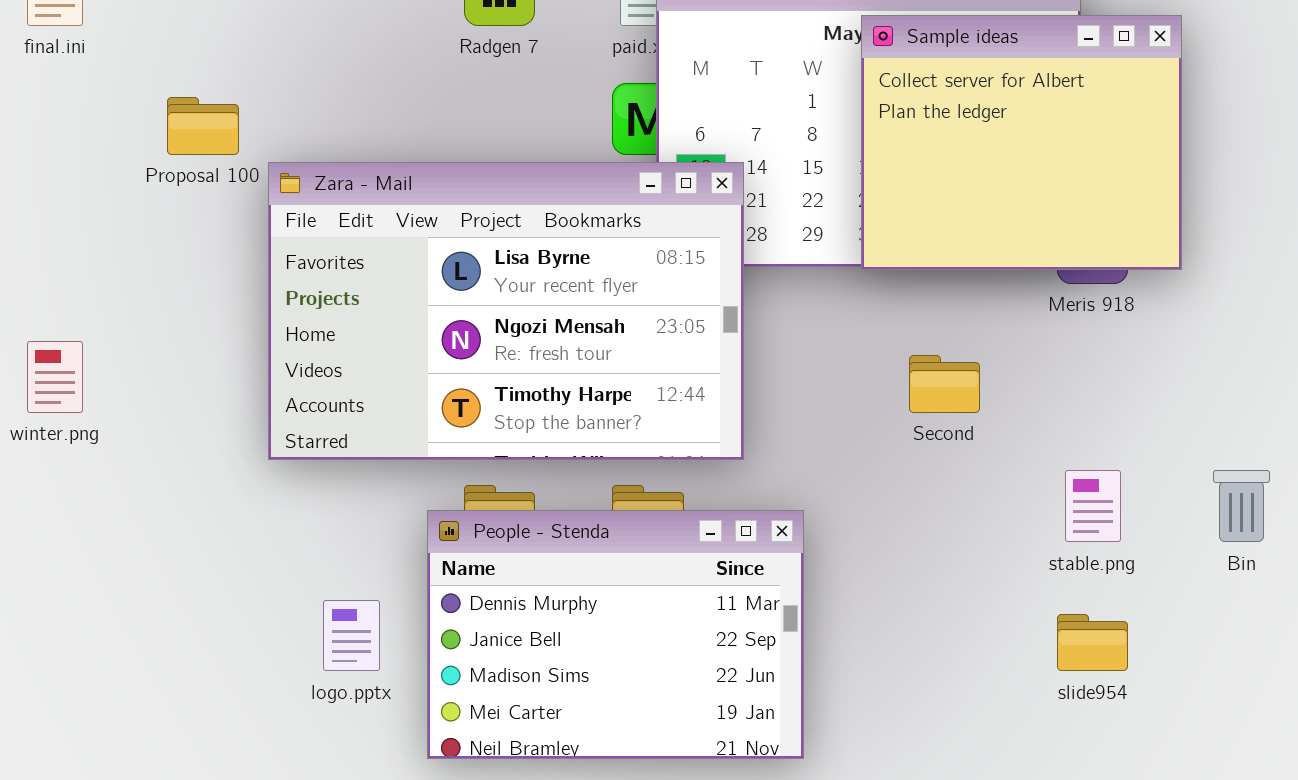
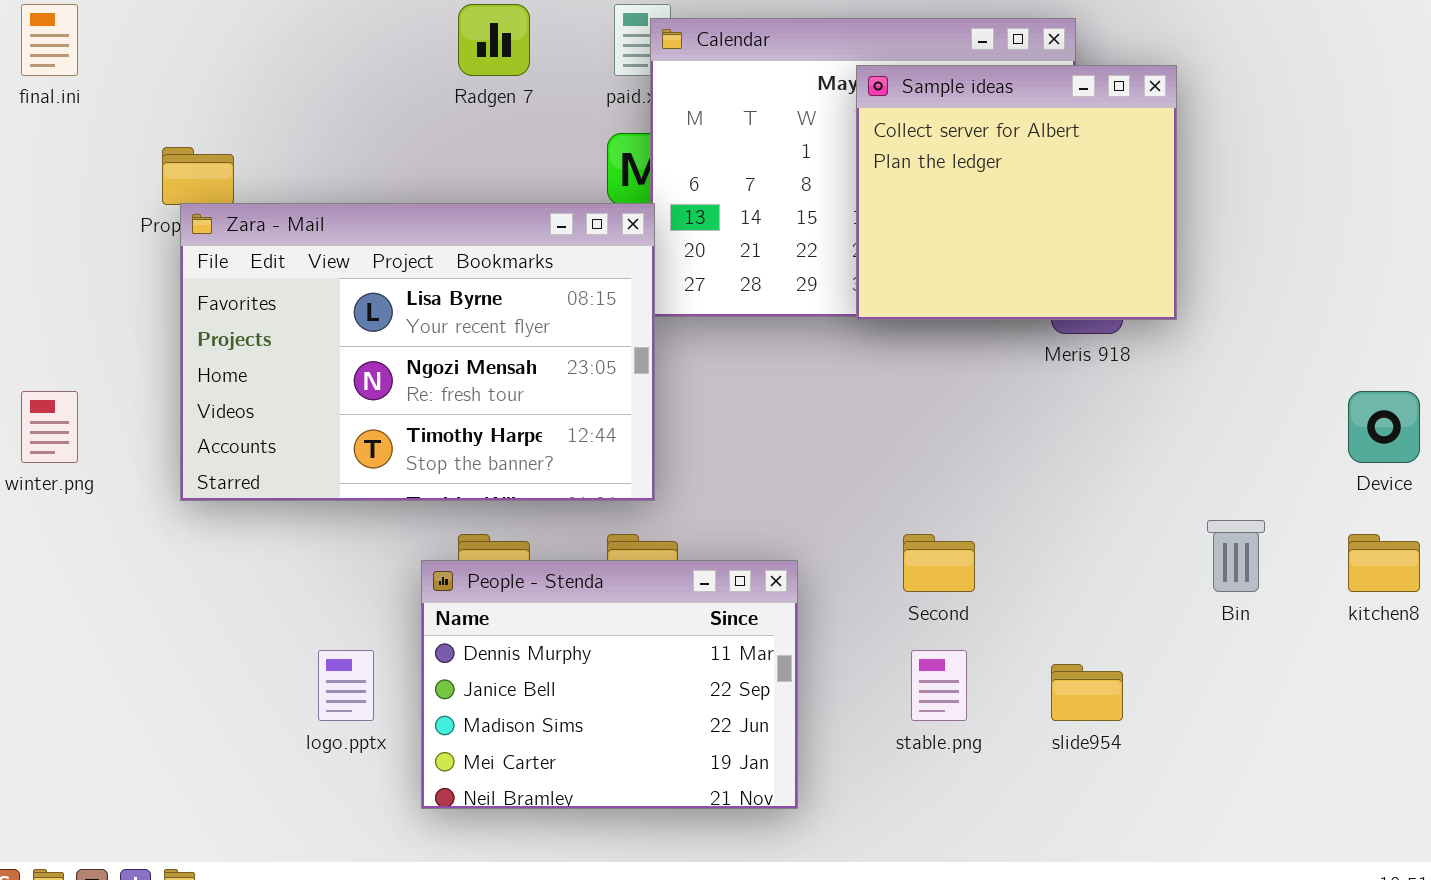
Zara - Mail: [268,162,744,460] -> [180,203,655,501], moved
Second: [909,355,980,413] -> [903,534,975,592], moved
stable.png: [1065,470,1121,542] -> [911,650,967,721], moved

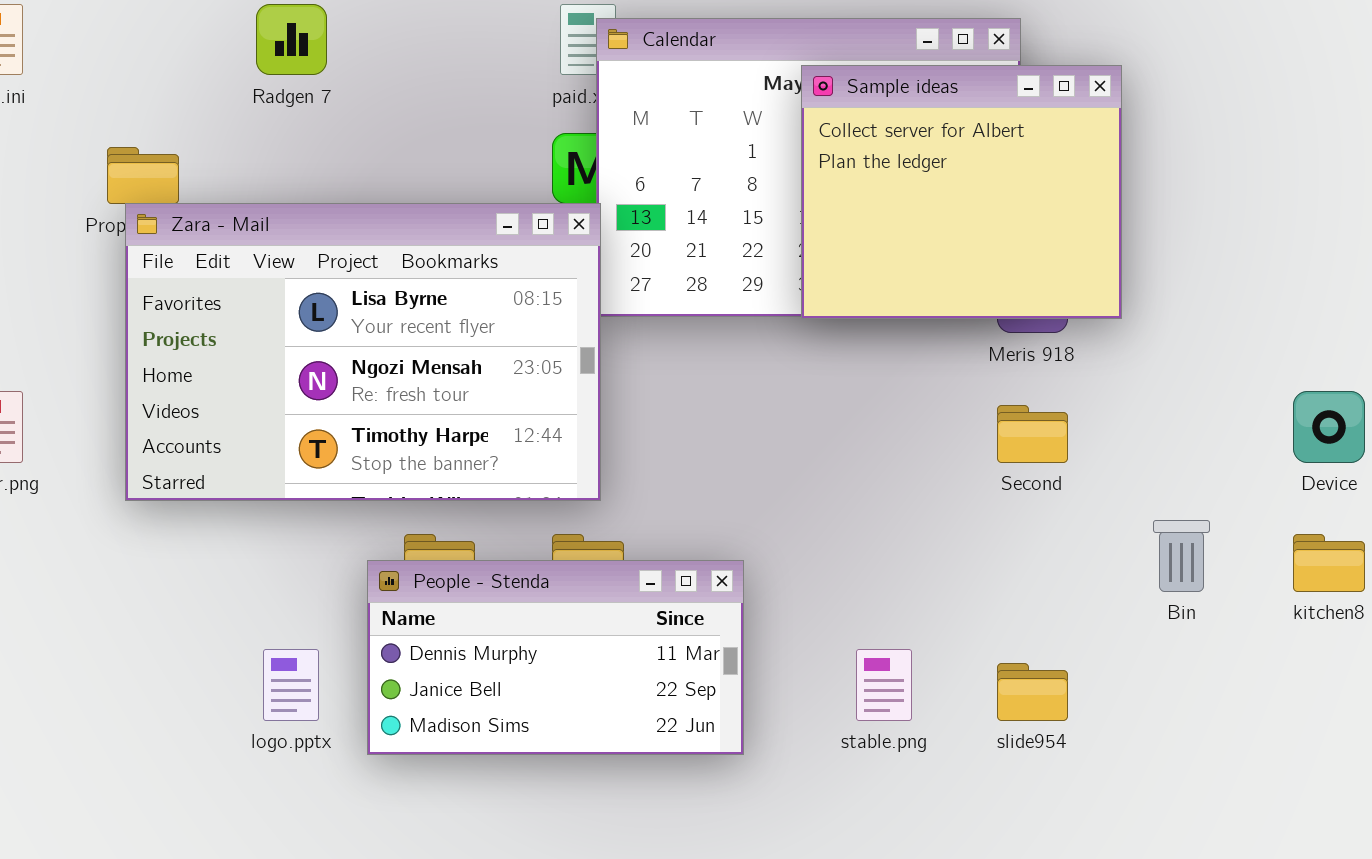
Radgen 7: [458,4,530,76] -> [256,4,327,75], moved
Second: [903,534,975,592] -> [997,405,1068,463], moved
People - Stenda: [421,560,798,809] -> [367,560,744,755], resized

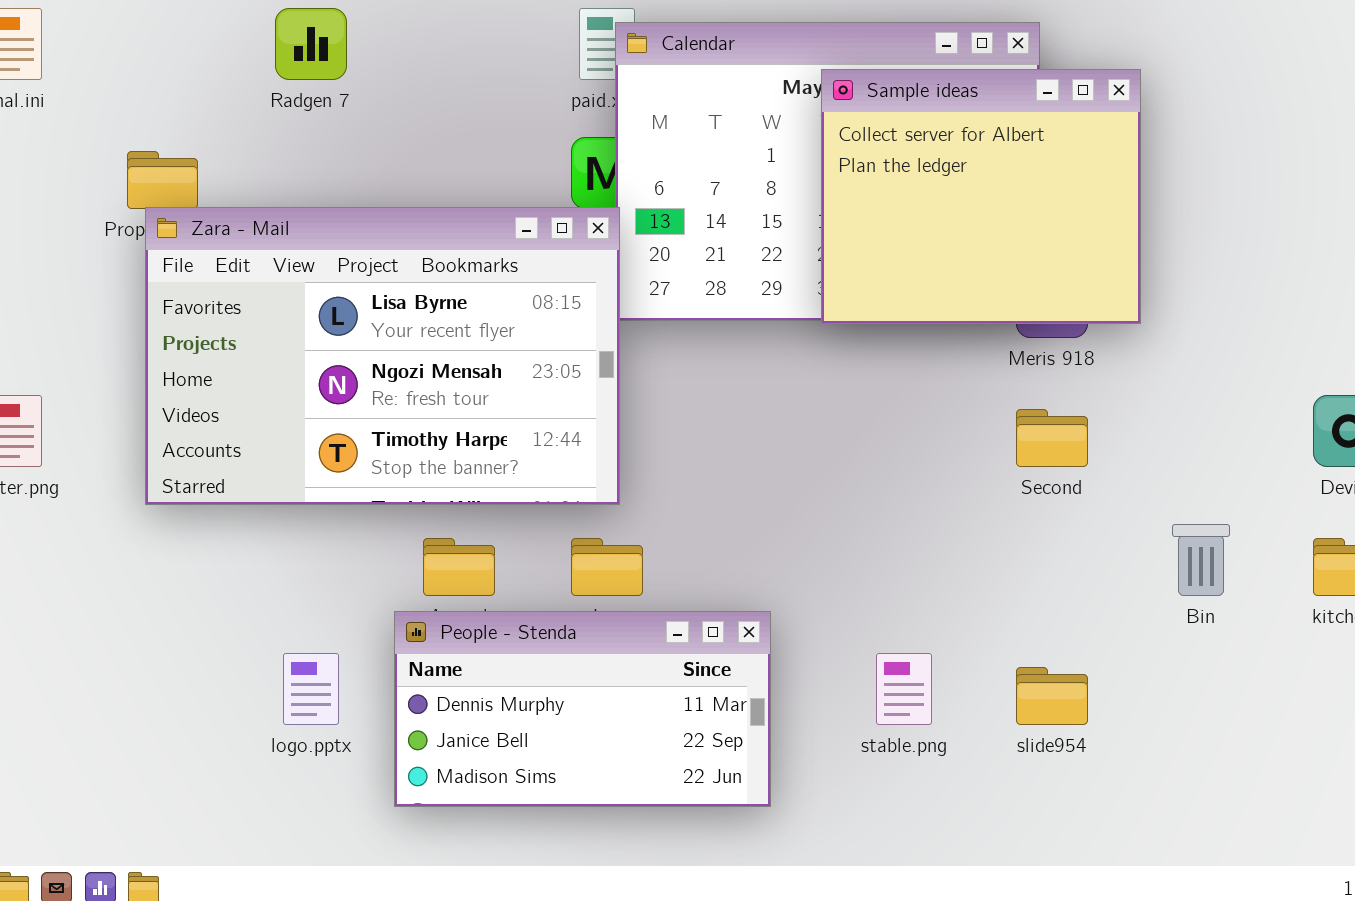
People - Stenda: [367,560,744,755] -> [394,611,771,807], moved

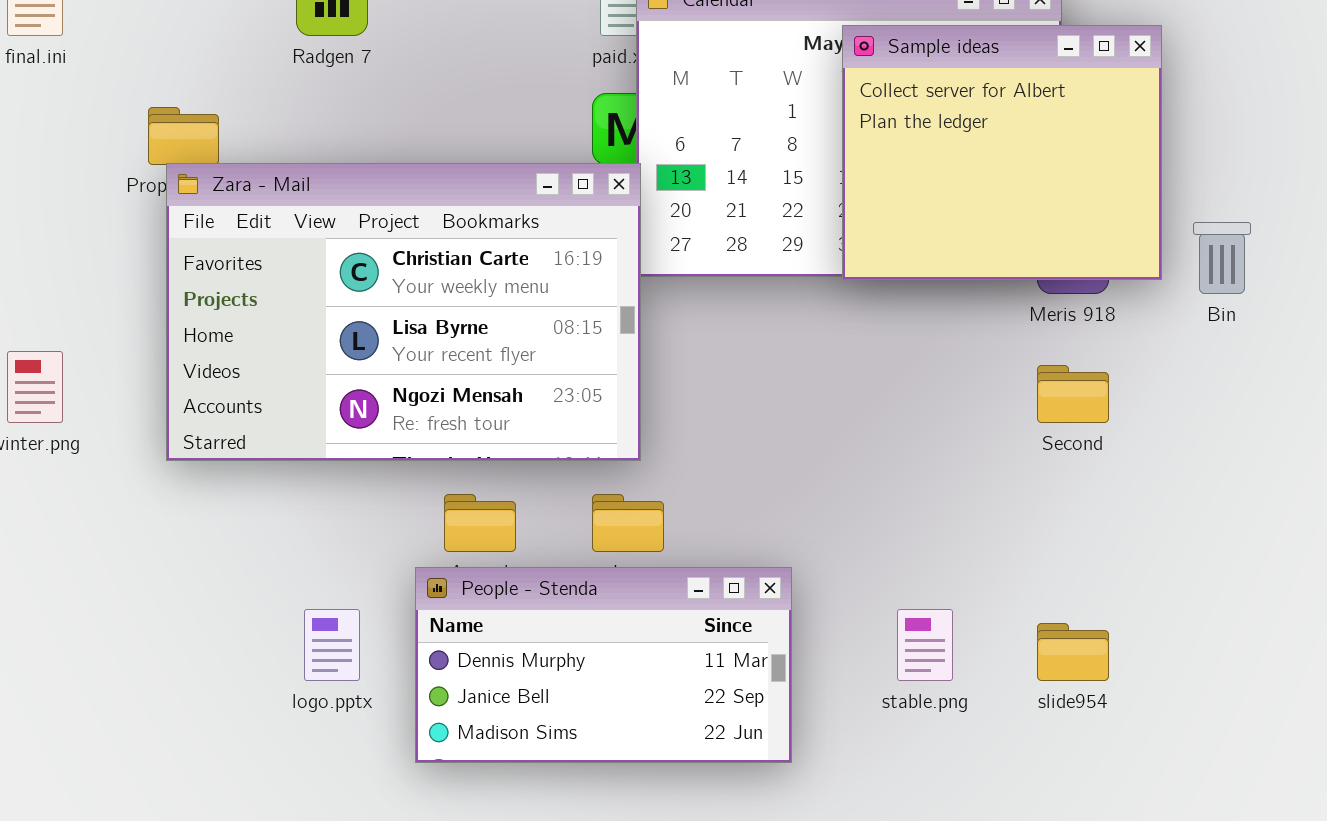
Zara - Mail: [145,207,620,505] -> [166,163,641,461], scrolled up 1 row
Bin: [1172,524,1230,596] -> [1193,222,1251,294], moved

